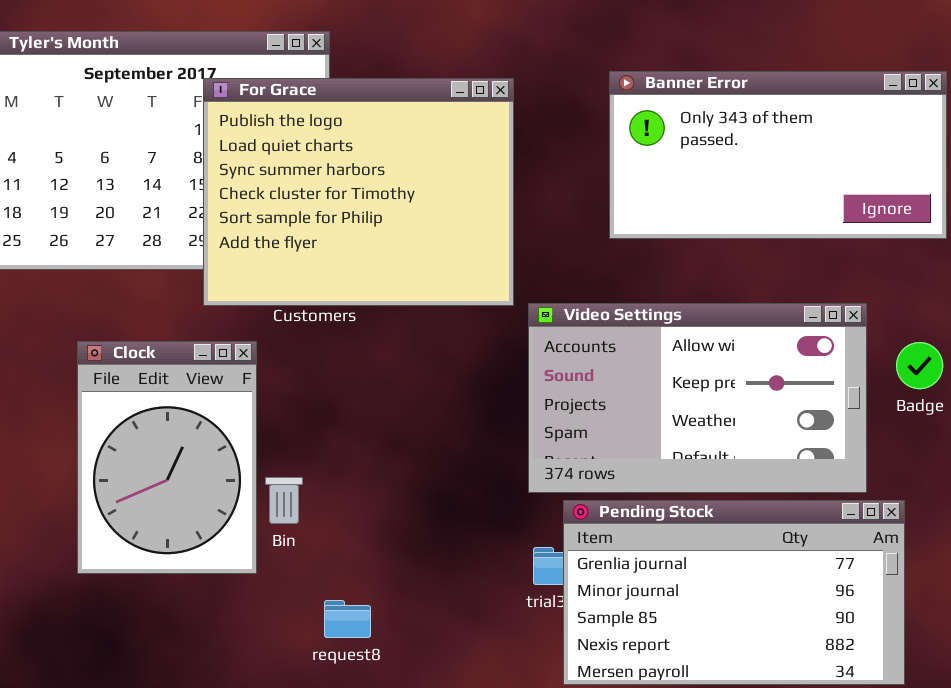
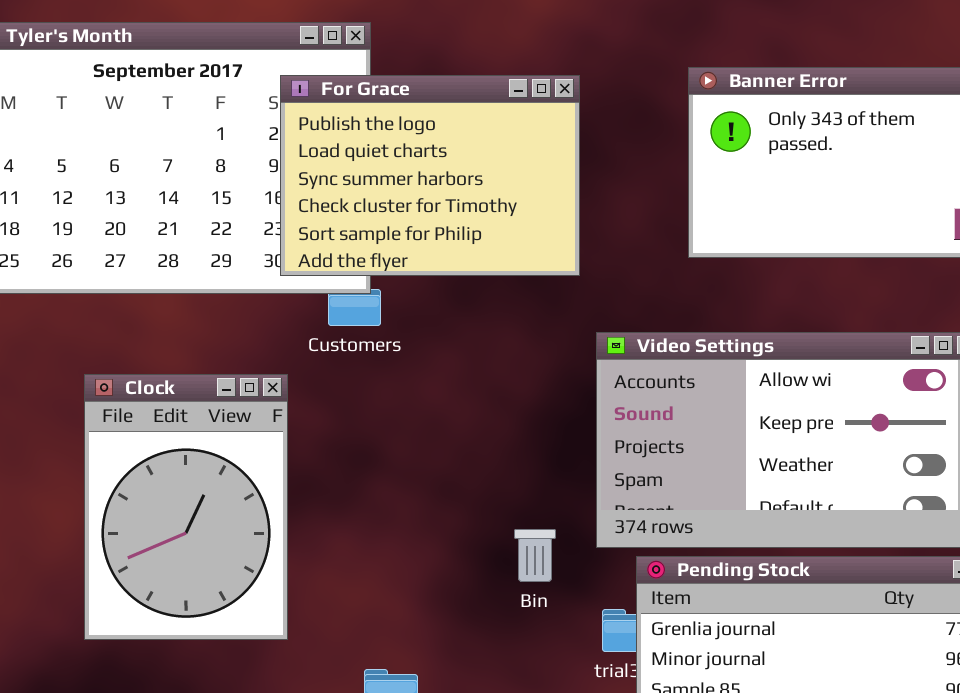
For Grace: [203,78,514,306] -> [280,75,580,276], resized
Bin: [265,477,303,524] -> [514,529,556,582], moved

